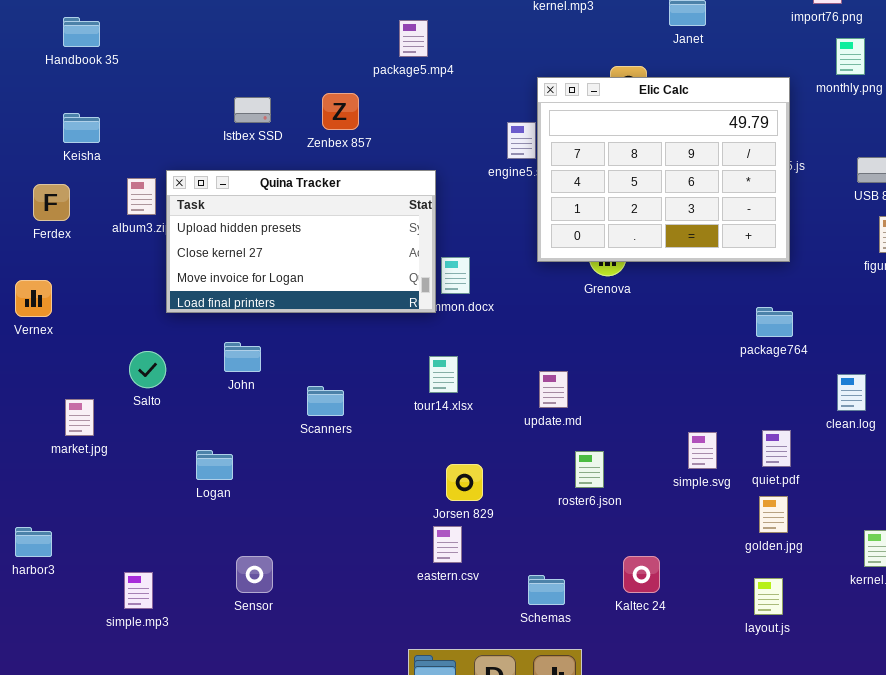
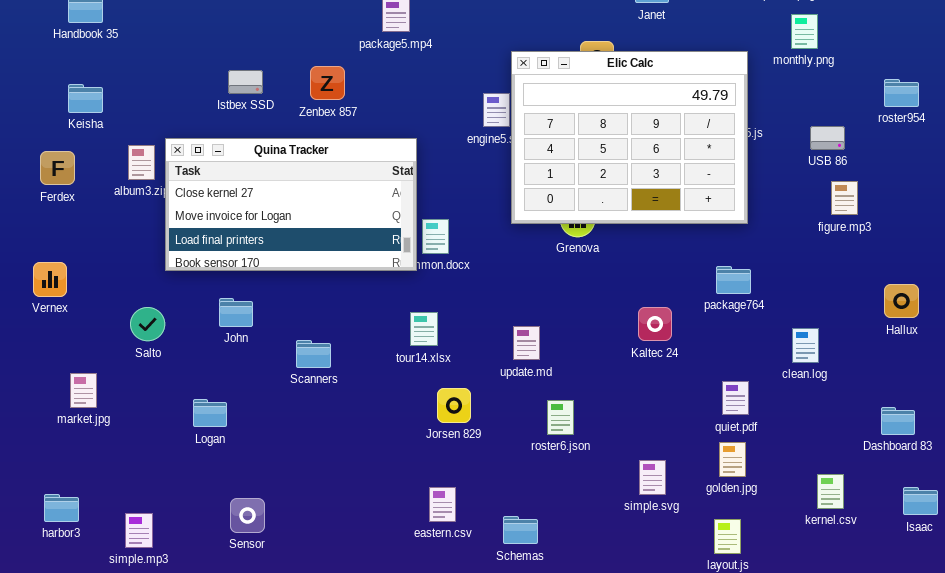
Quina Tracker: [166,170,436,313] -> [165,138,417,271], scrolled down 1 row
Vernex: [15,280,52,317] -> [33,262,67,297], moved
market.jpg: [65,399,94,436] -> [70,373,97,408], moved
simple.svg: [688,432,717,469] -> [639,460,666,495], moved
Jorsen 829: [446,464,483,501] -> [437,388,471,423], moved
eastern.csv: [433,526,462,563] -> [429,487,456,522], moved
harbor3: [15,527,52,557] -> [44,494,79,522], moved
Kaltec 24: [623,556,660,593] -> [638,307,672,341], moved

